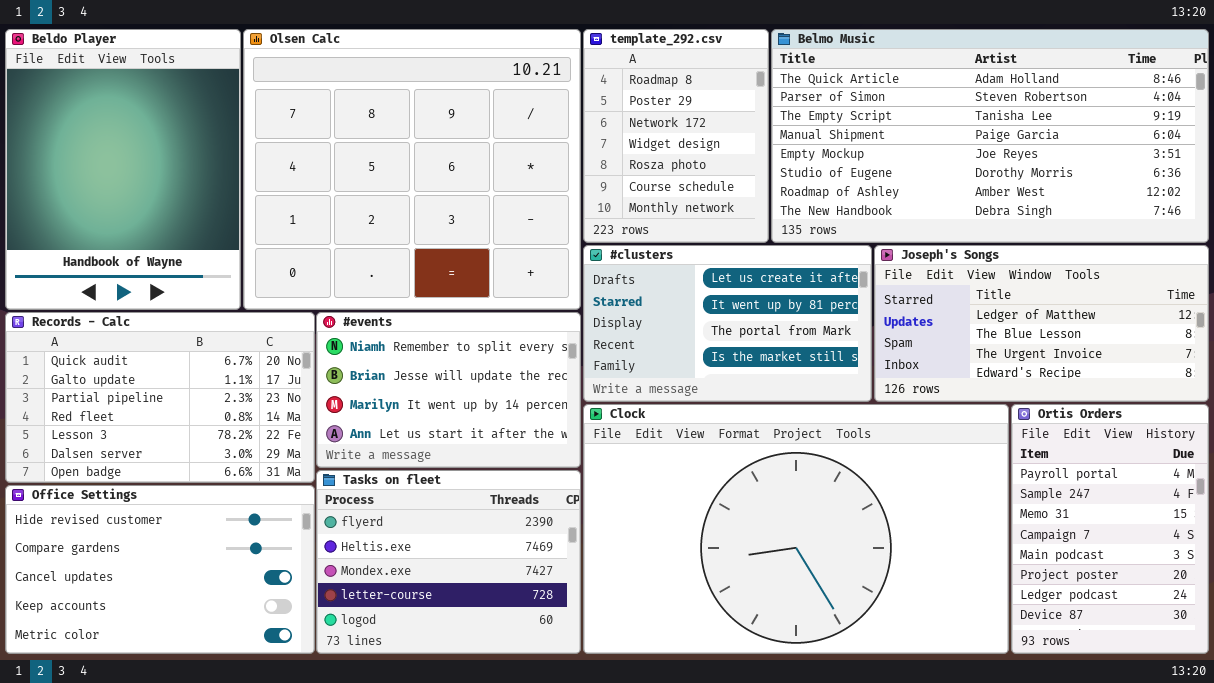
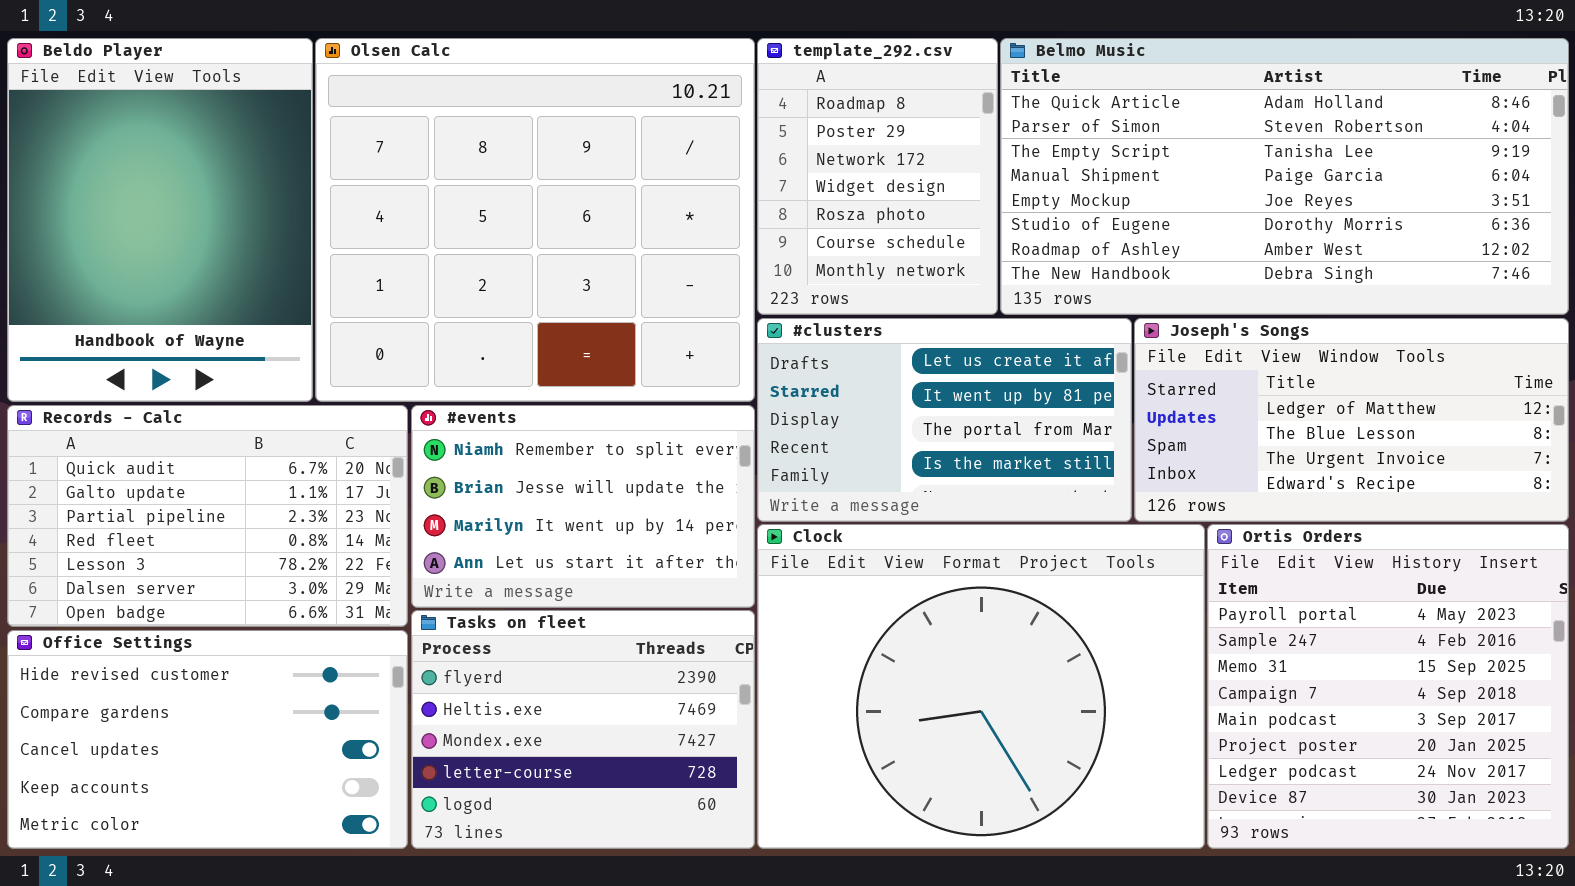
Clock: [583,404,1009,654] -> [757,524,1205,849], resized
Ortis Orders: [1011,404,1209,654] -> [1207,524,1569,849], resized

